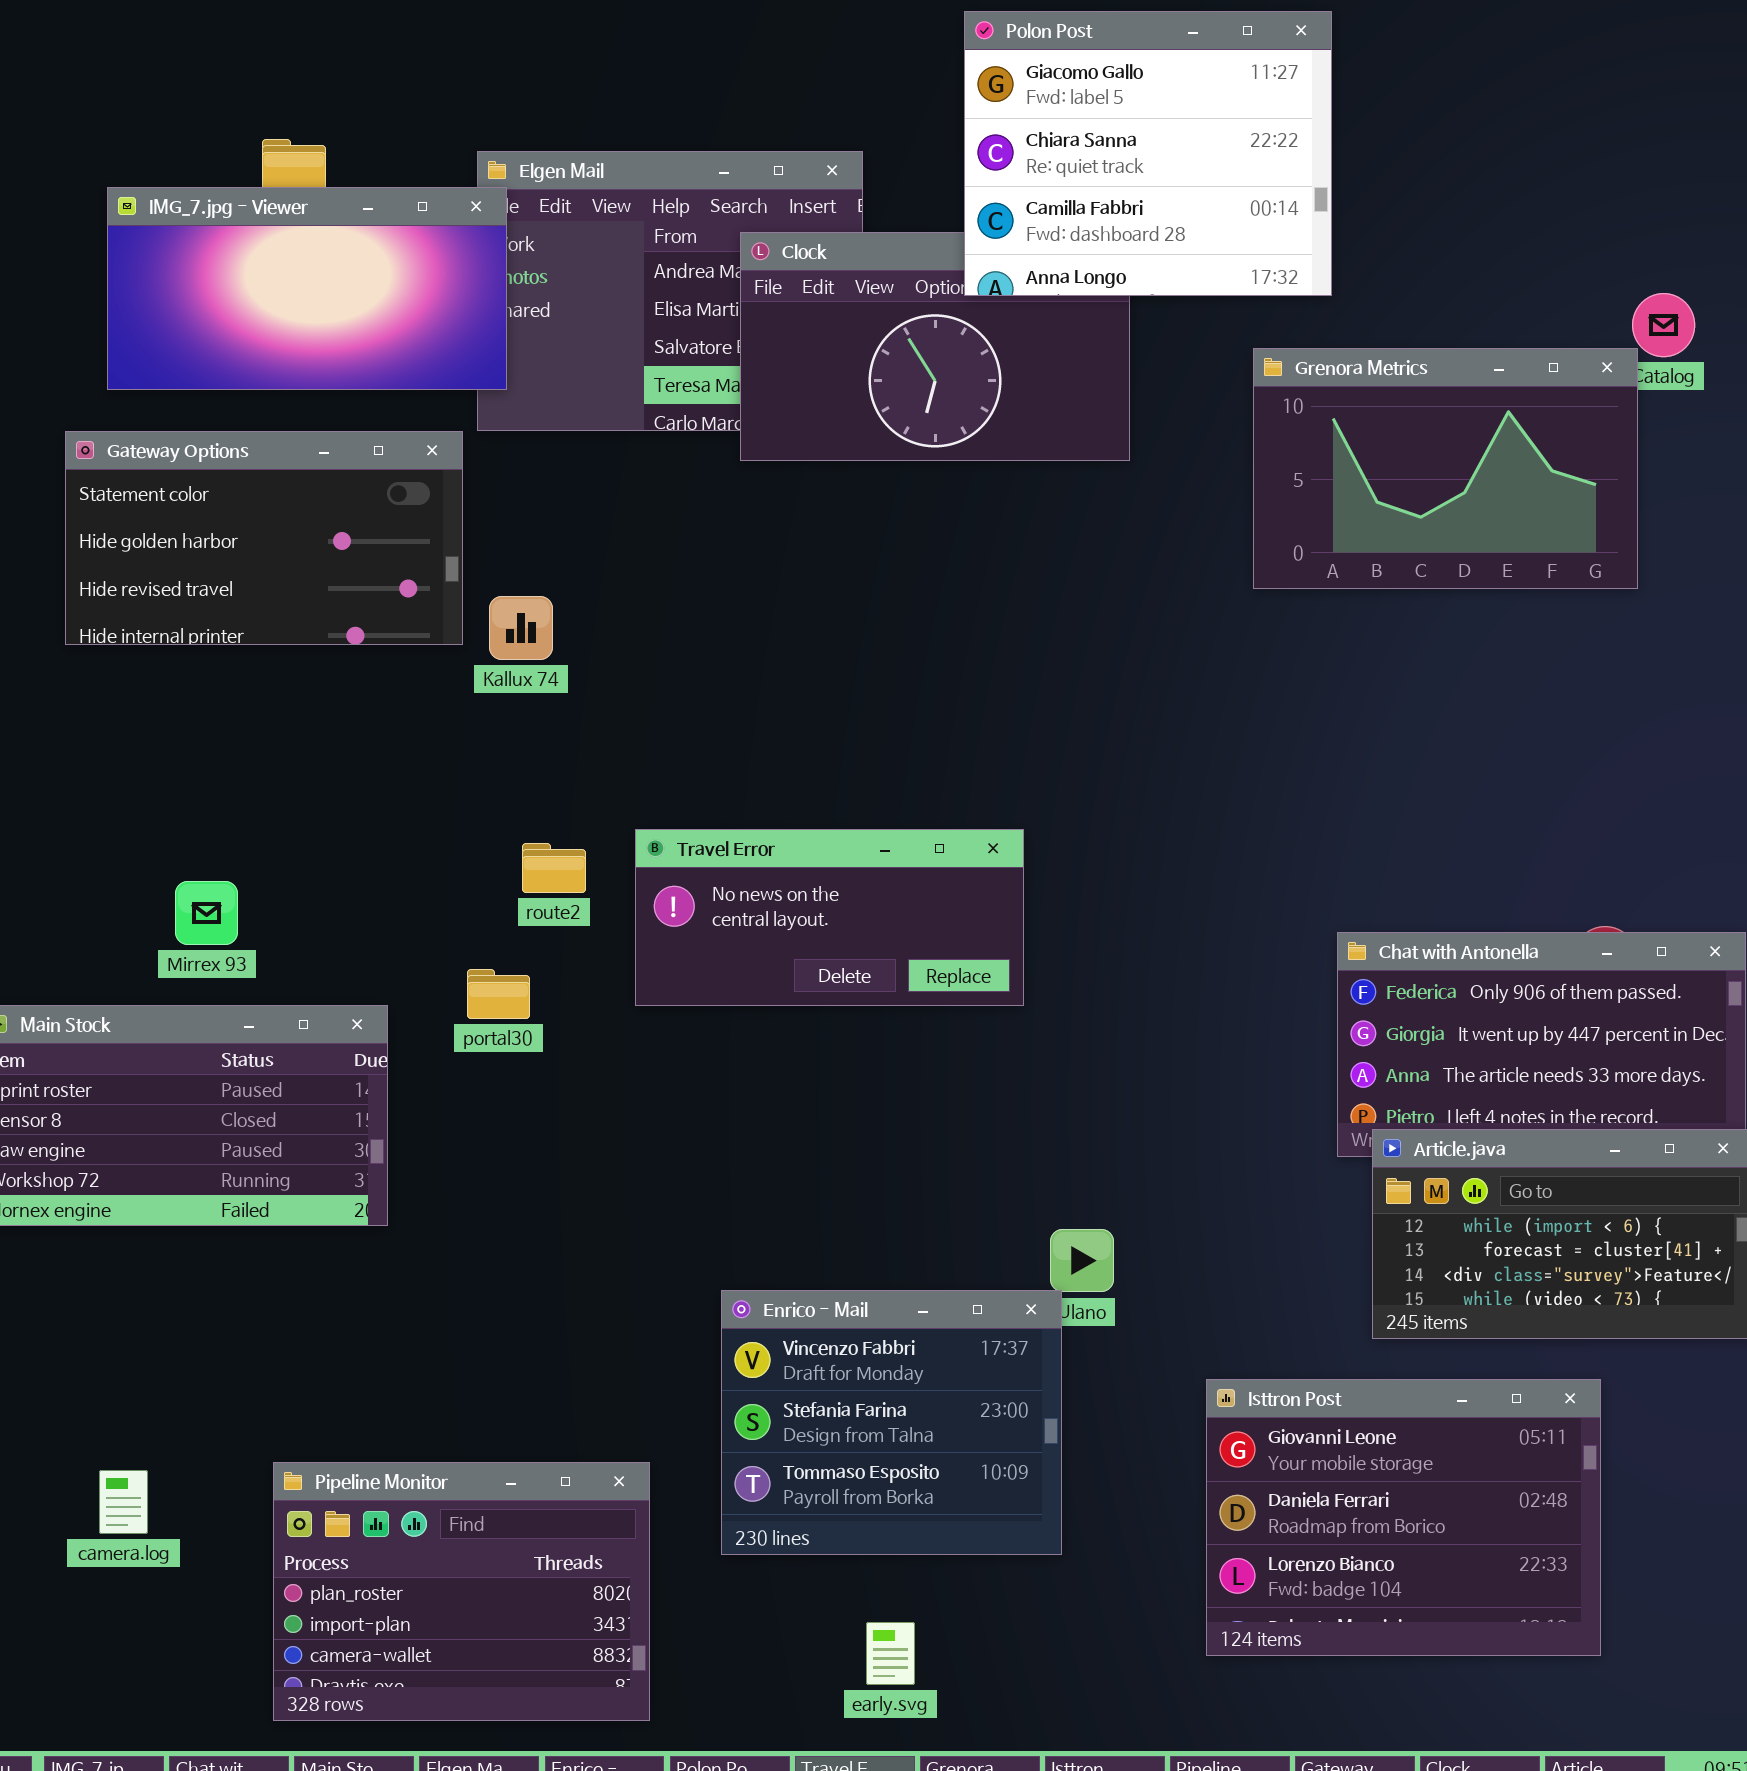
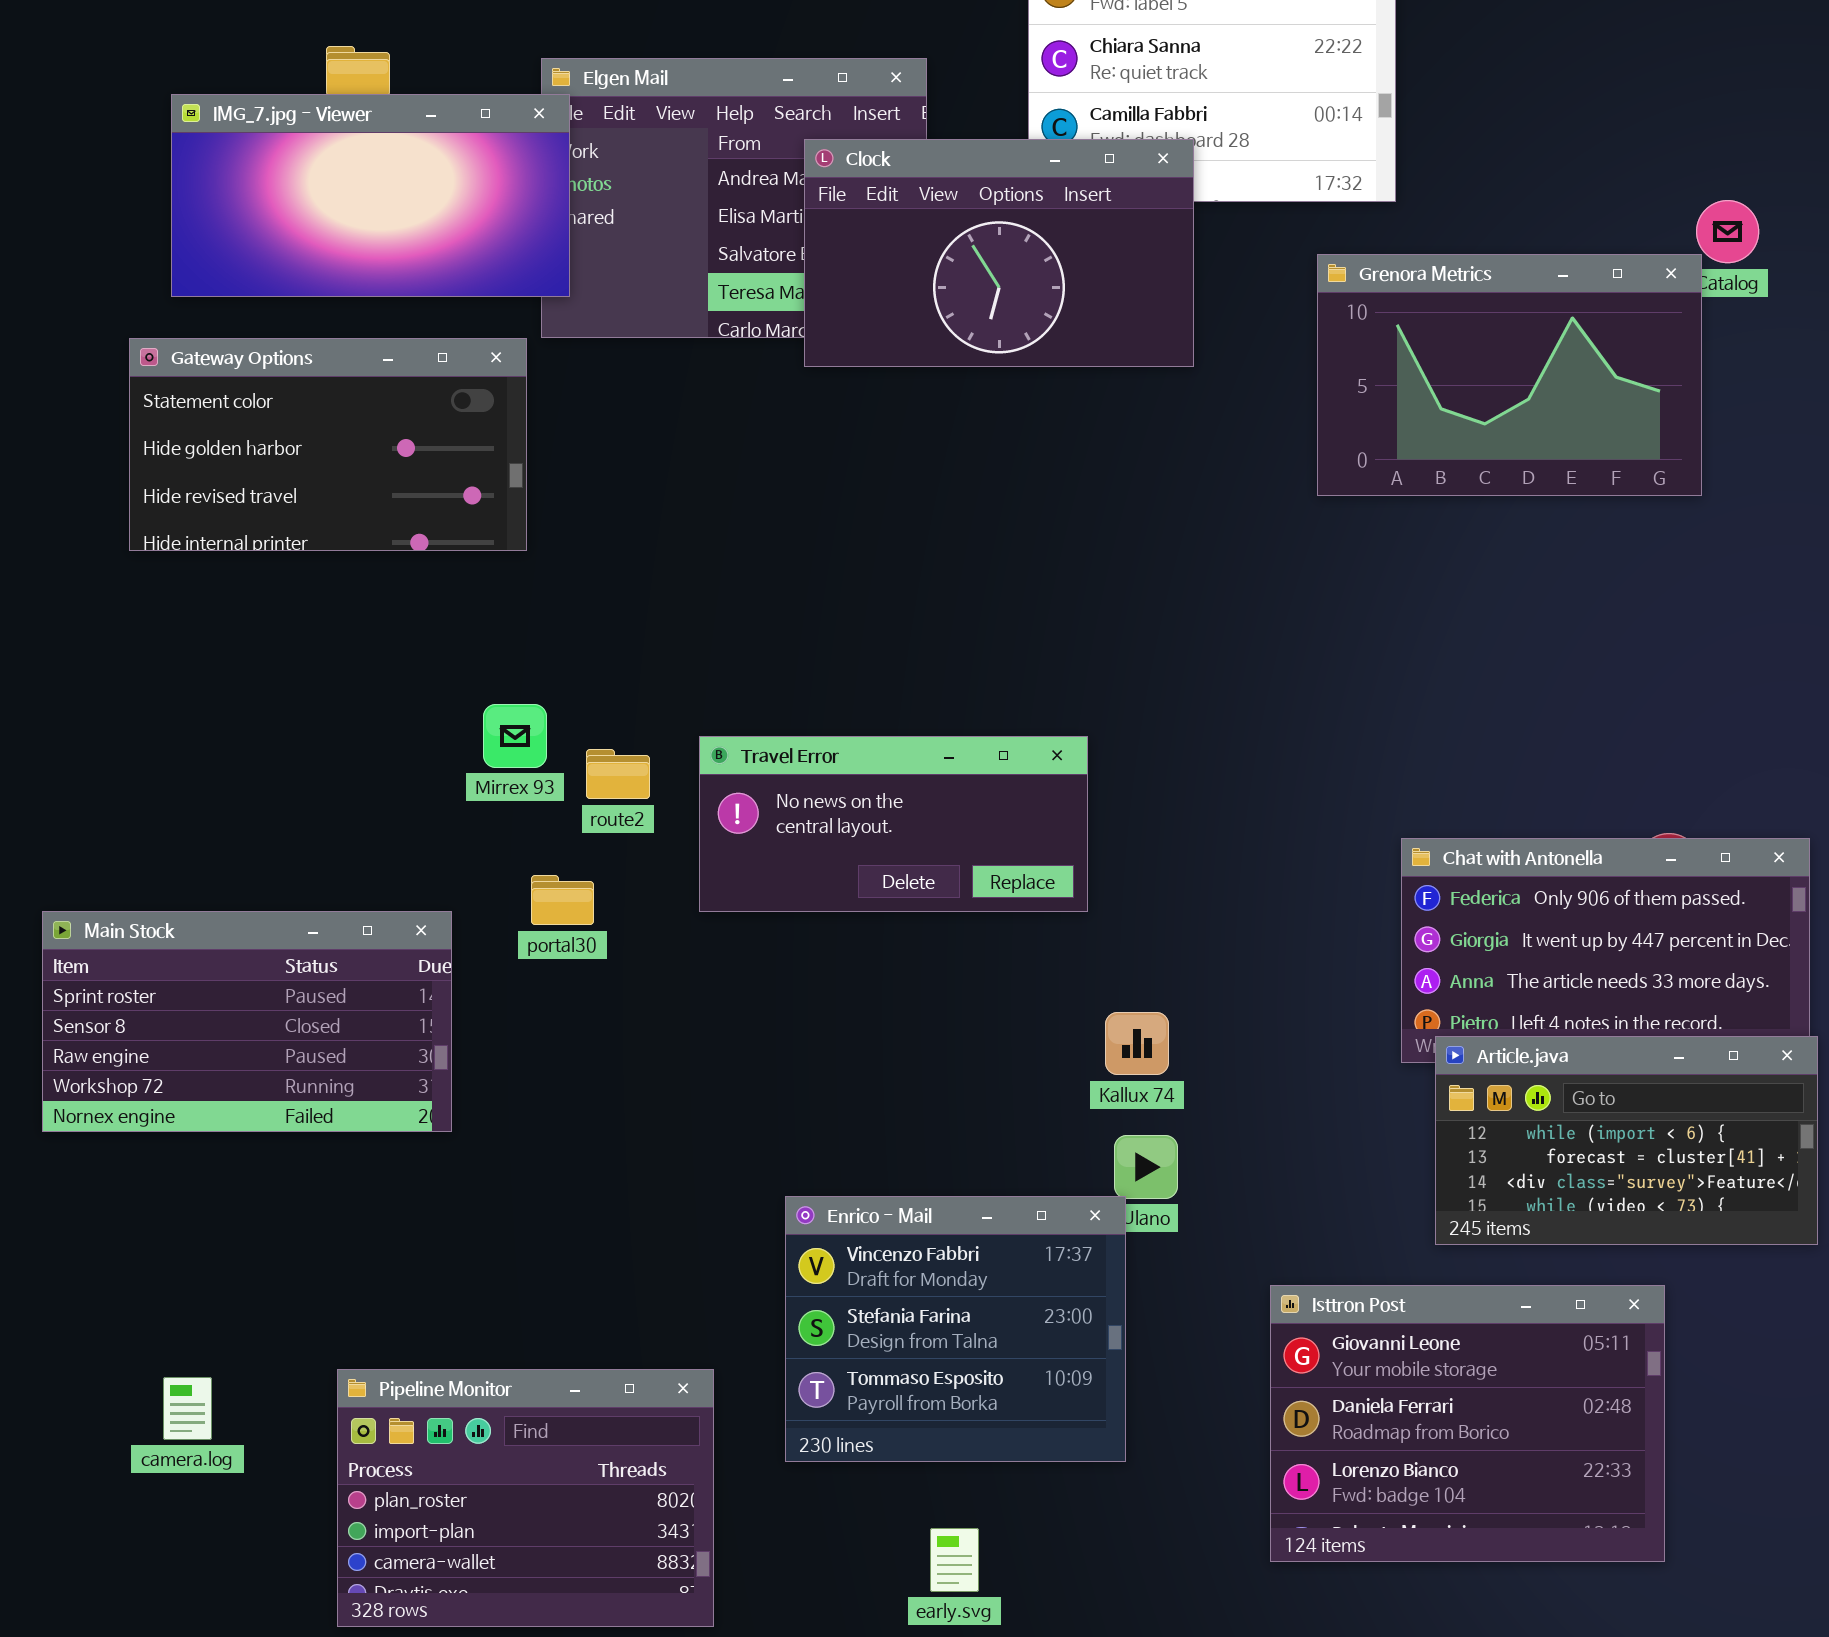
Clock: [740,232,1130,461] -> [804,139,1194,367], raised
Kallux 74: [489,596,553,660] -> [1105,1012,1169,1075], moved
Mirrex 93: [175,881,238,945] -> [483,704,547,768], moved

